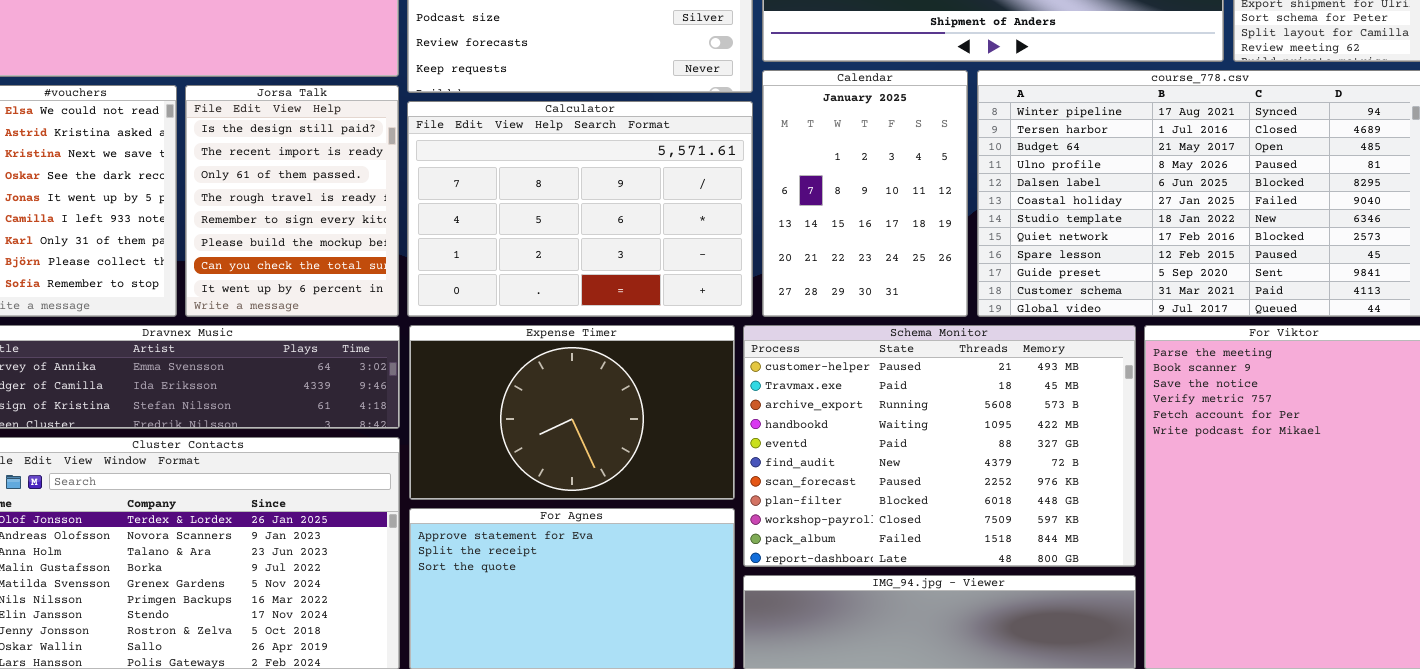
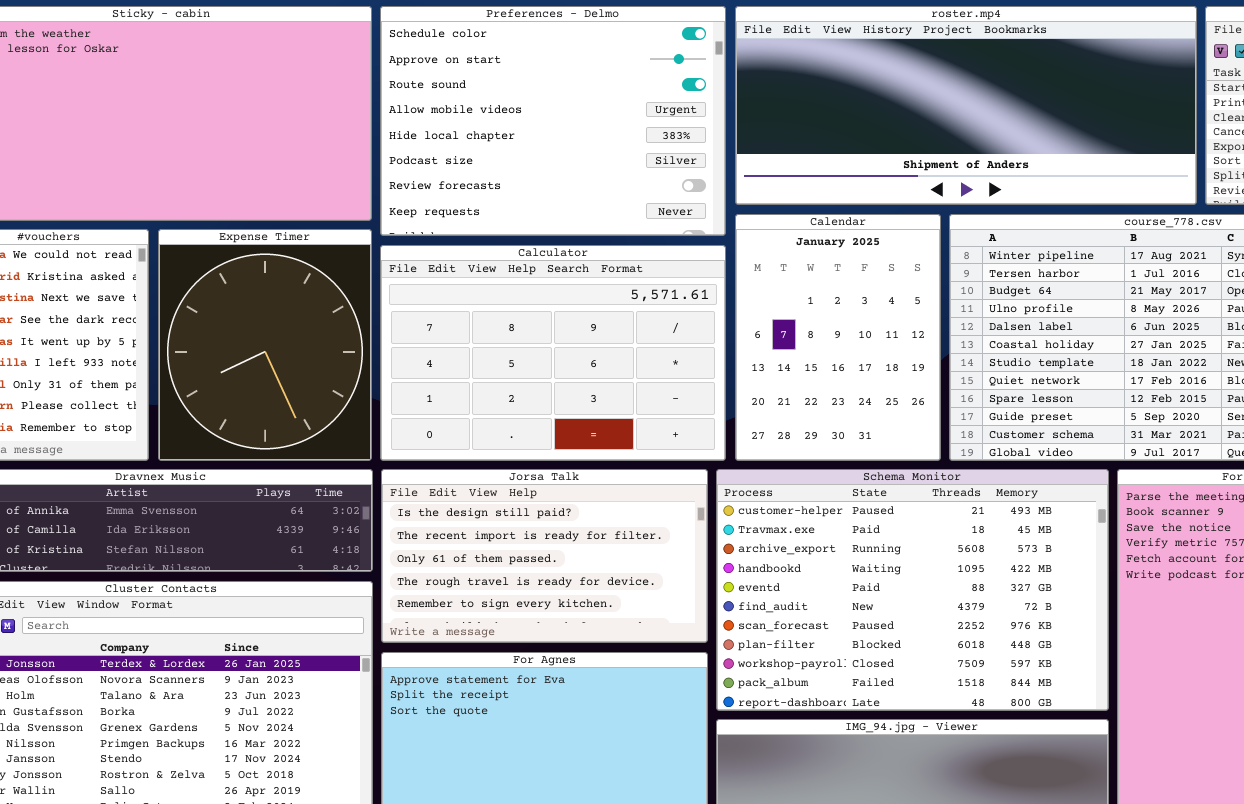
Jorsa Talk: [185,85,399,317] -> [381,469,708,643], moved, resized
Expense Timer: [409,325,735,500] -> [158,229,372,461], moved, resized

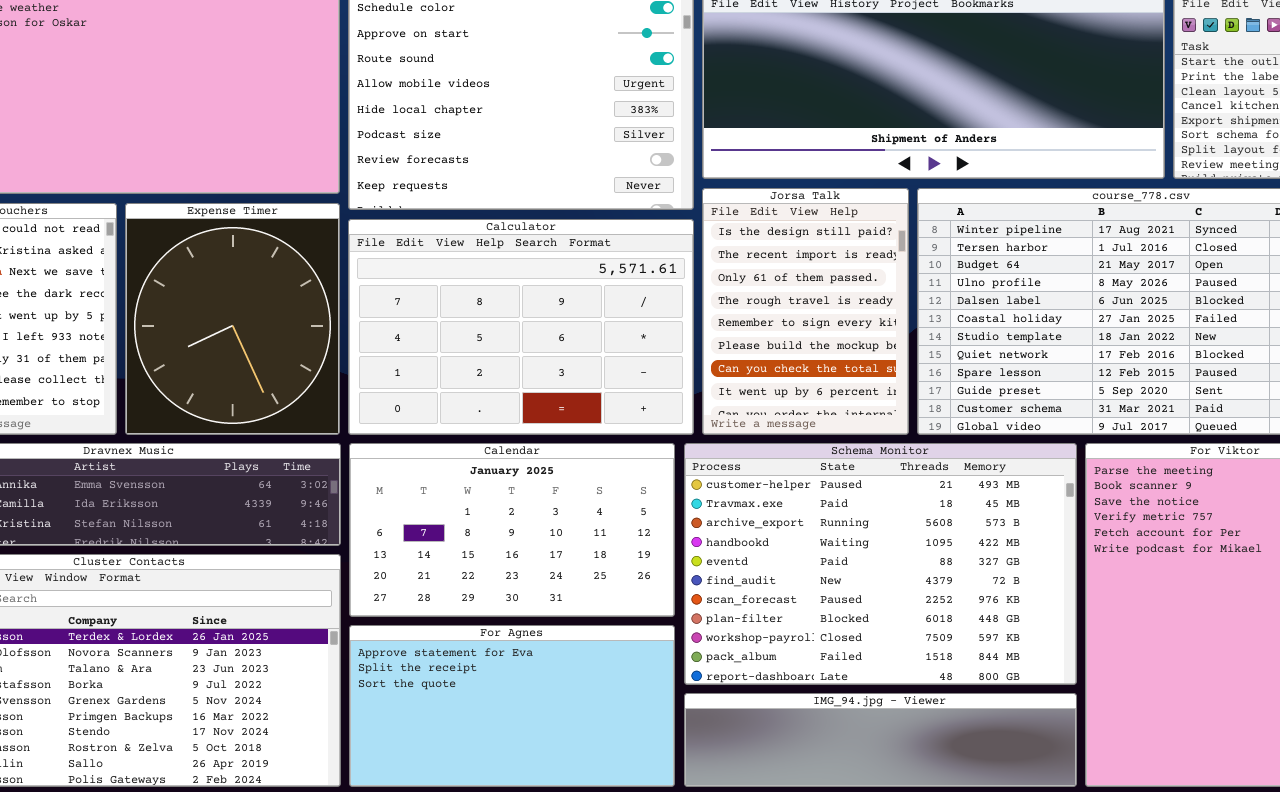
Calendar: [735,214,941,461] -> [349,443,675,617], moved, resized
Jorsa Talk: [381,469,708,643] -> [702,188,909,435], moved, resized

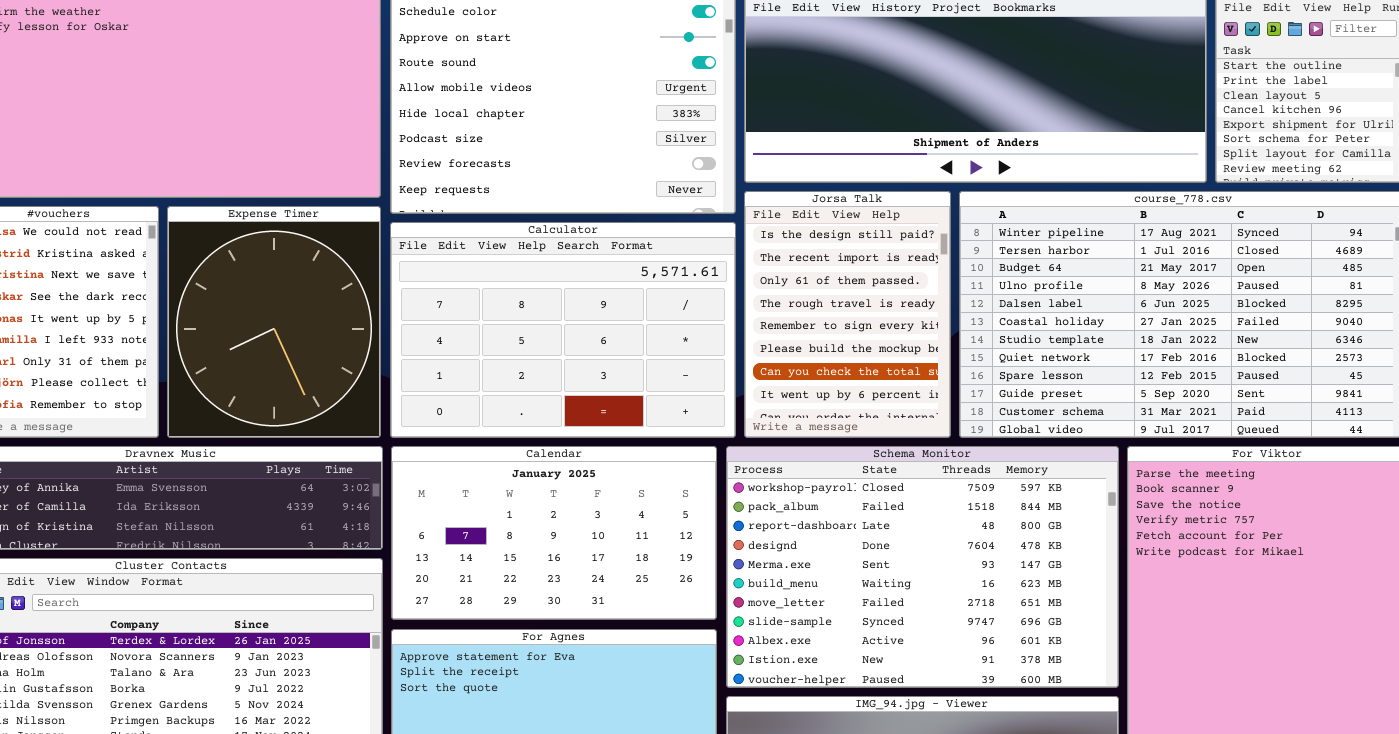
Schema Monitor: [684,443,1077,685] -> [726,446,1119,688], scrolled down 8 rows

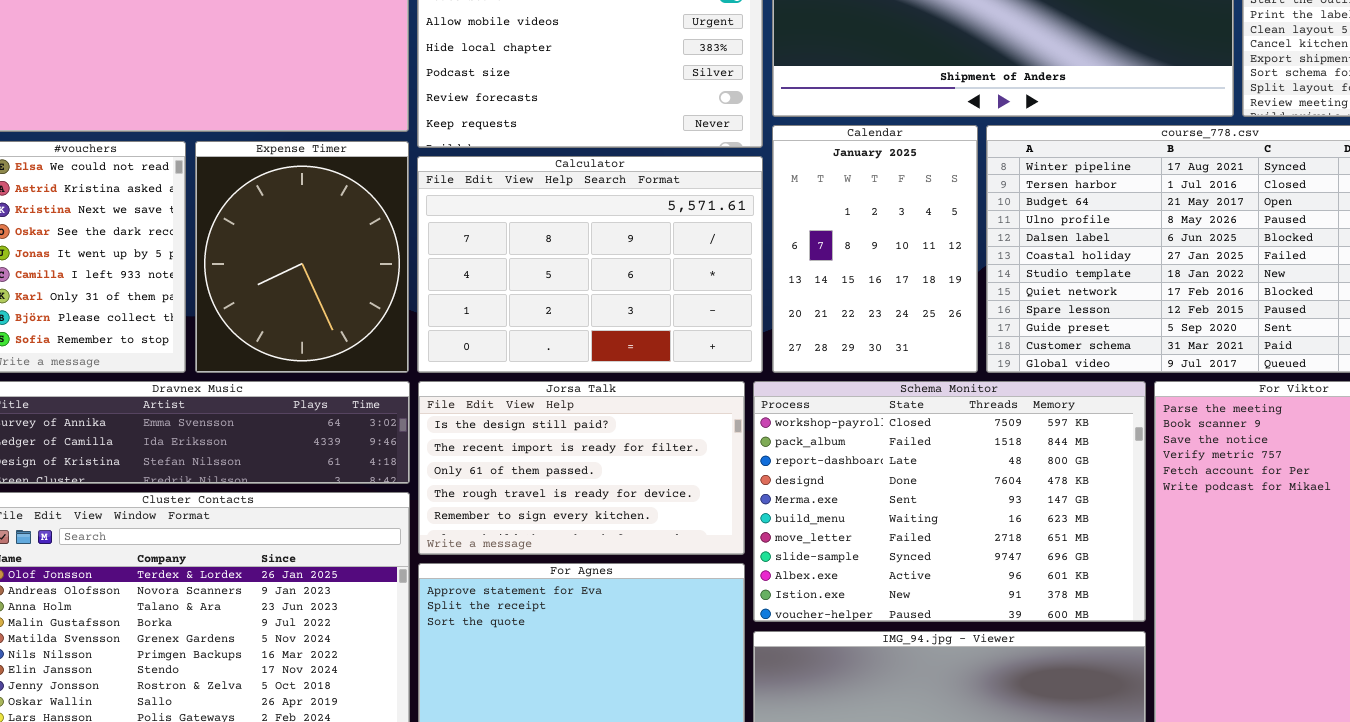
Jorsa Talk: [744,191,951,438] -> [418,381,745,555], moved, resized
Calendar: [391,446,717,620] -> [772,125,978,373], moved, resized

